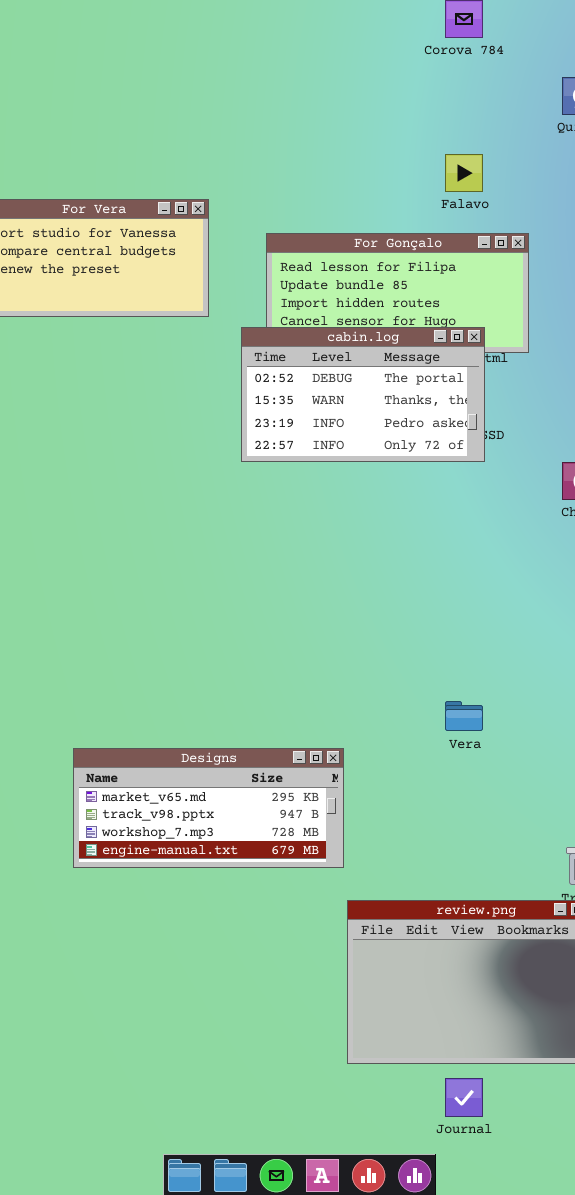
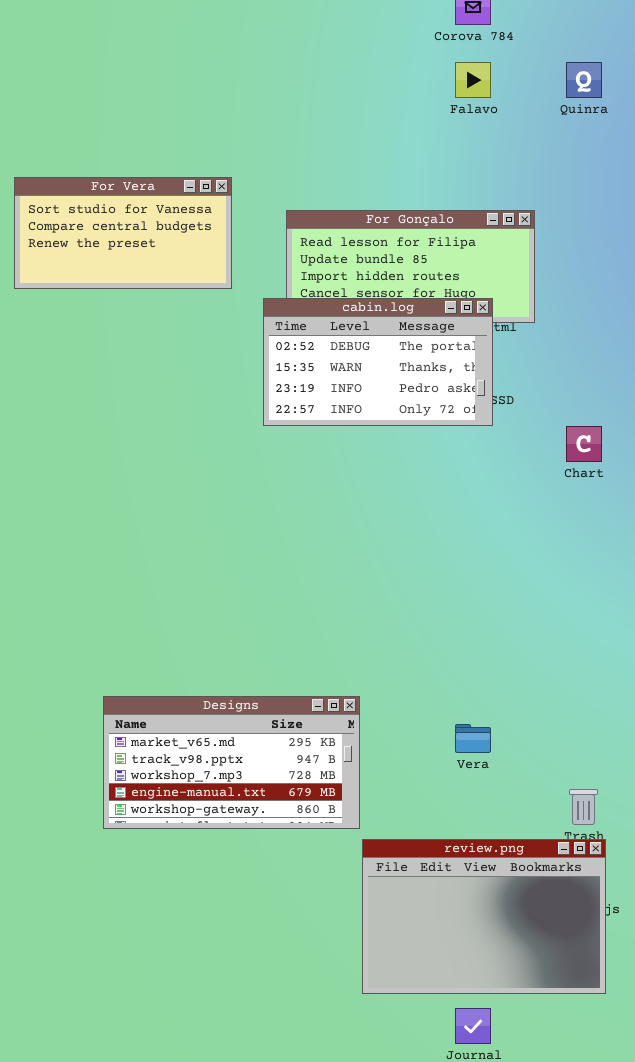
Falavo: [445,154,483,192] -> [455,62,491,98], moved
Vera: [445,701,483,731] -> [455,724,491,753], moved
Designs: [73,748,344,868] -> [103,696,360,829], resized

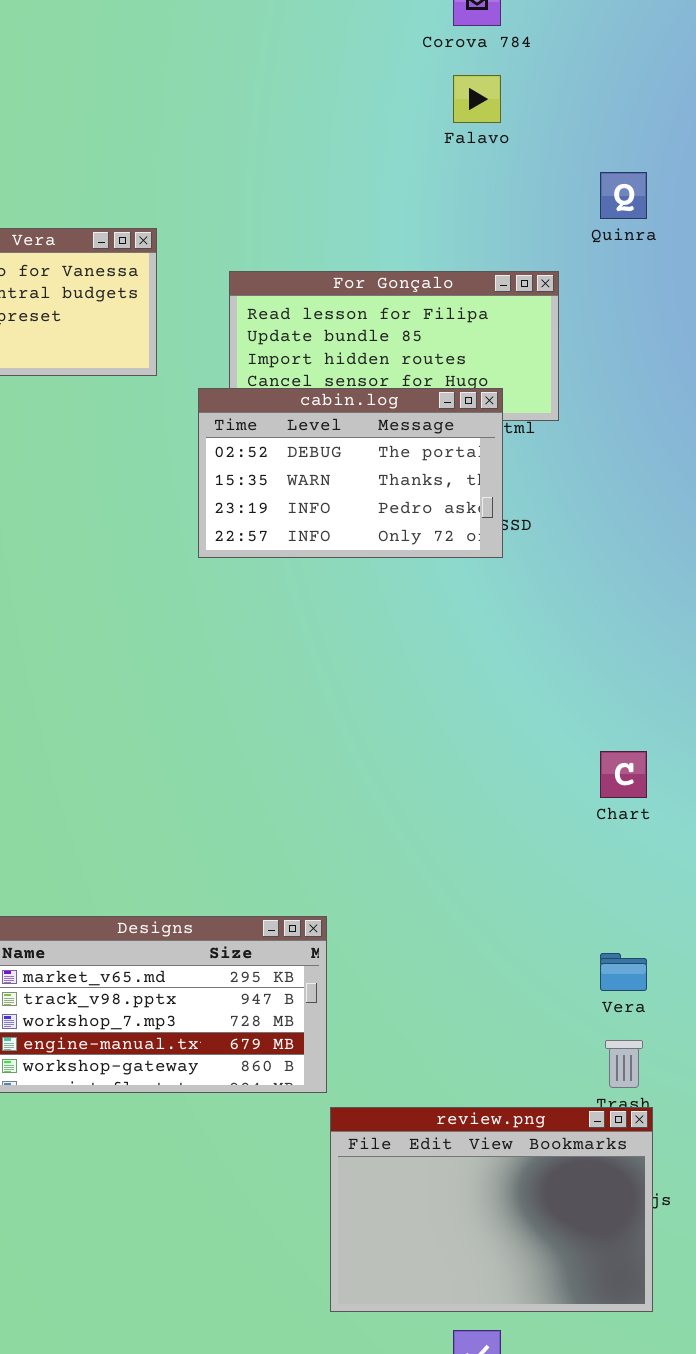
Quinra: [566,62,602,98] -> [600,172,647,219], moved
Chart: [566,426,602,462] -> [600,751,647,798], moved
Vera: [455,724,491,753] -> [600,953,647,991], moved

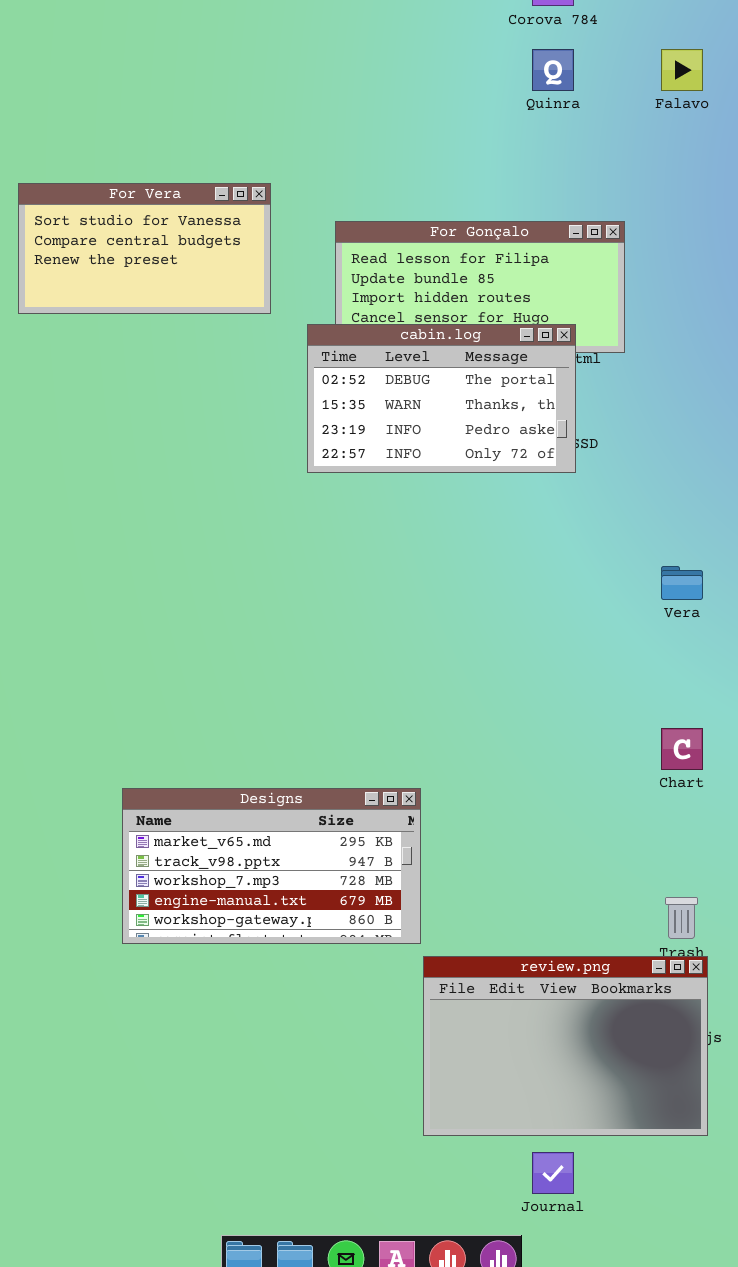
Falavo: [453,75,501,123] -> [661,49,703,91], moved
Quinra: [600,172,647,219] -> [532,49,574,91], moved
Chart: [600,751,647,798] -> [661,728,703,770], moved
Vera: [600,953,647,991] -> [661,566,703,600], moved

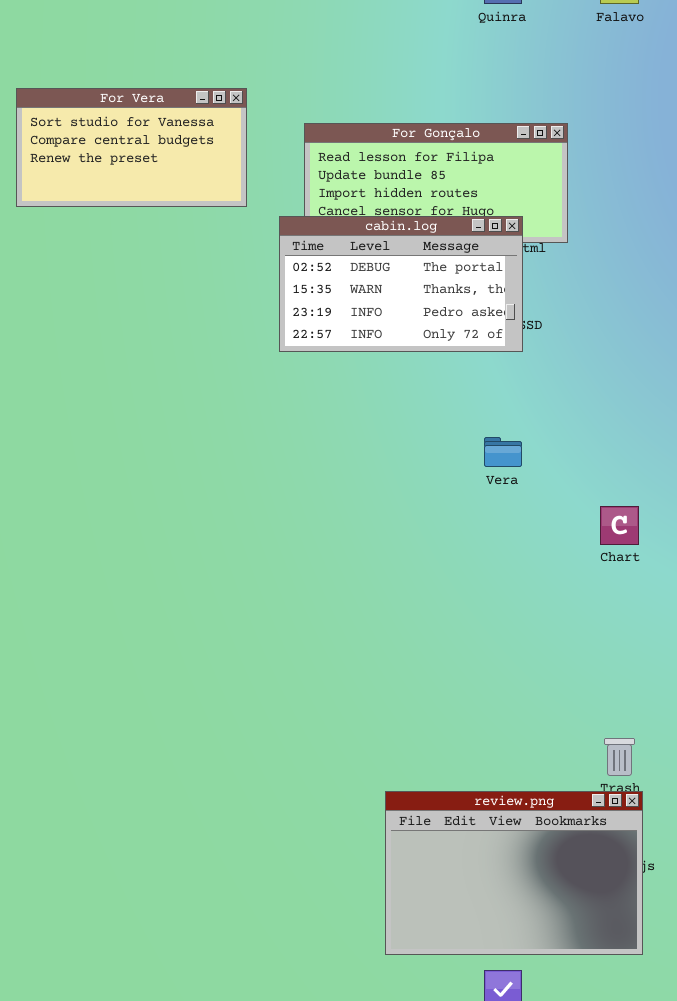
Vera: [661,566,703,600] -> [484,437,522,467], moved
Chart: [661,728,703,770] -> [600,506,639,545], moved
Designs: [122,788,421,944] -> none, closed

